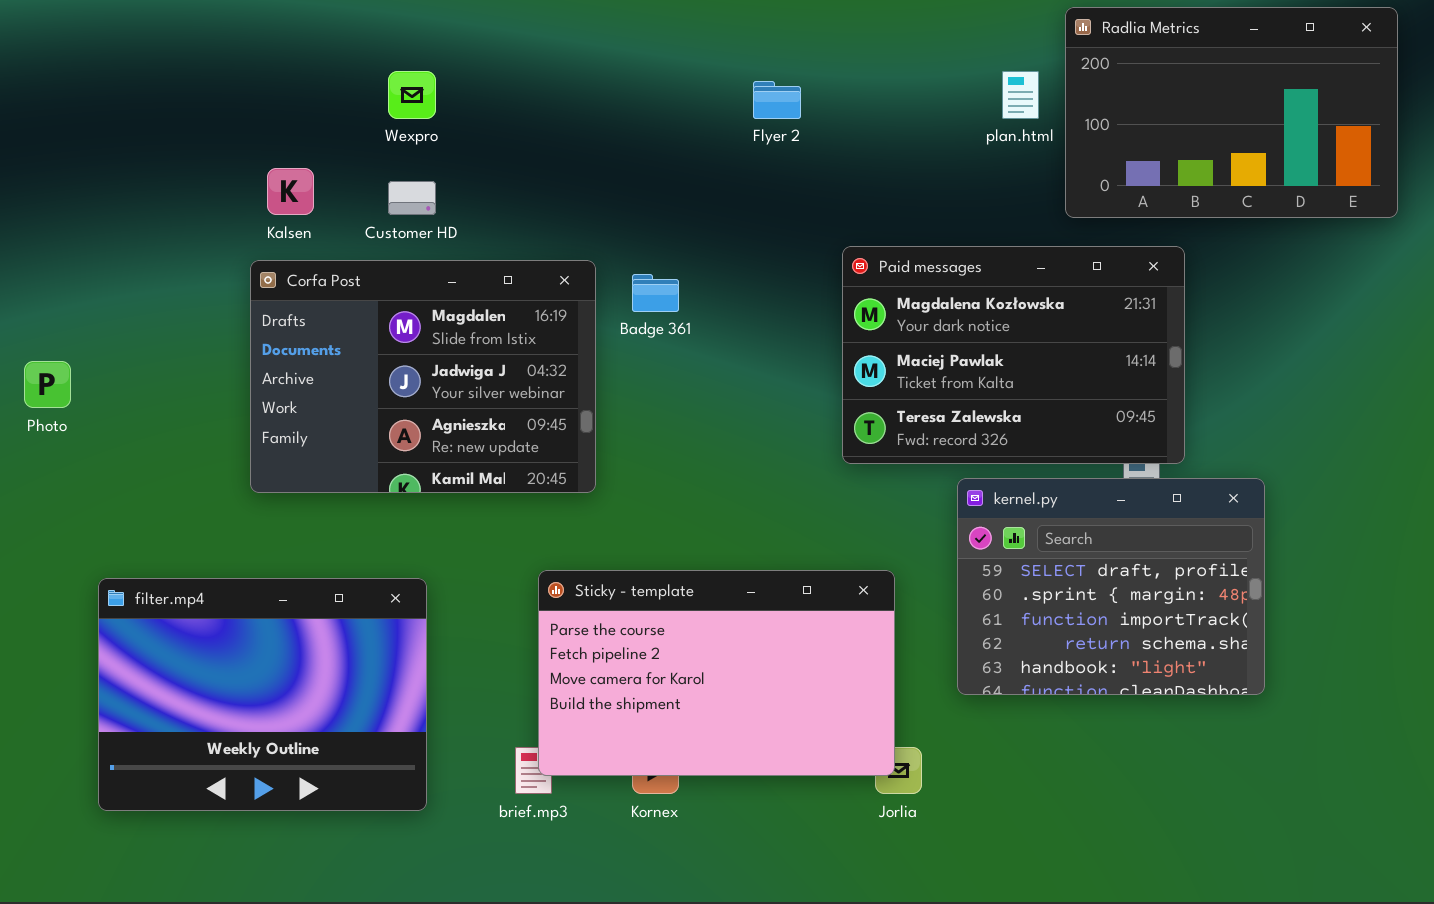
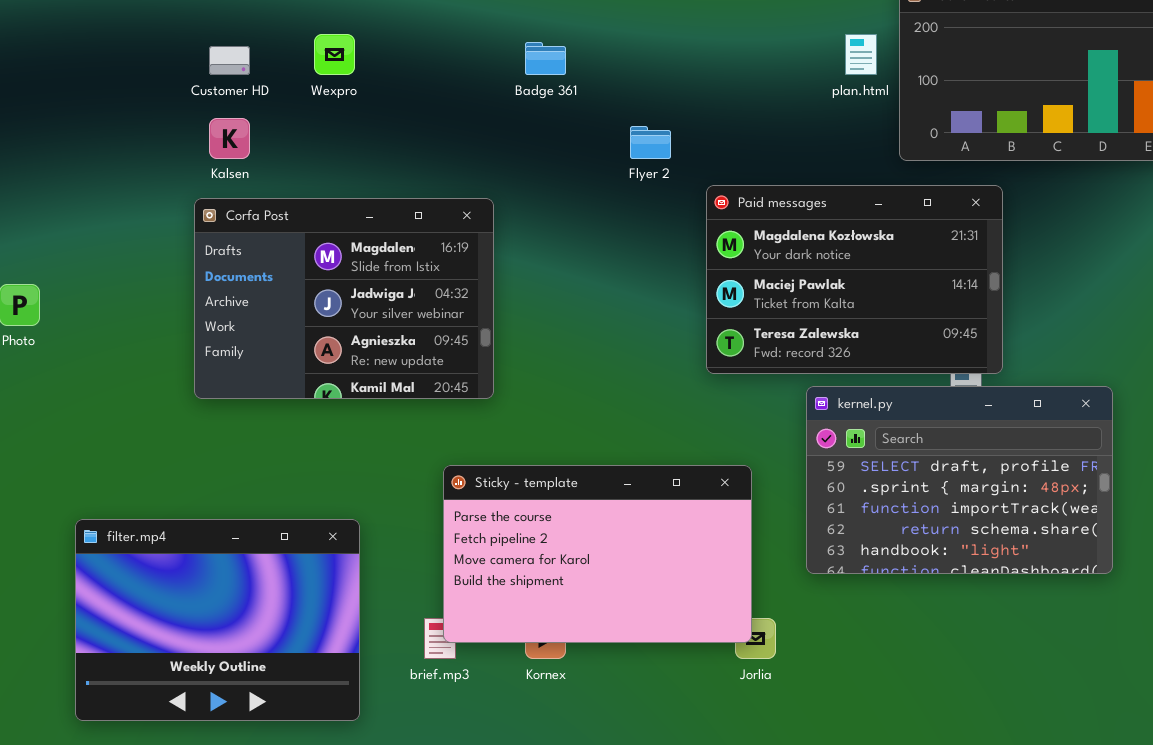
Flyer 2: [753,81,801,119] -> [630,126,671,159], moved
Customer HD: [388,181,436,215] -> [209,46,250,75], moved
Badge 361: [632,274,679,312] -> [525,42,566,75], moved
kernel.py: [957,478,1265,695] -> [806,386,1113,574], resized
filter.mp4: [98,578,427,811] -> [75,519,360,721], moved

